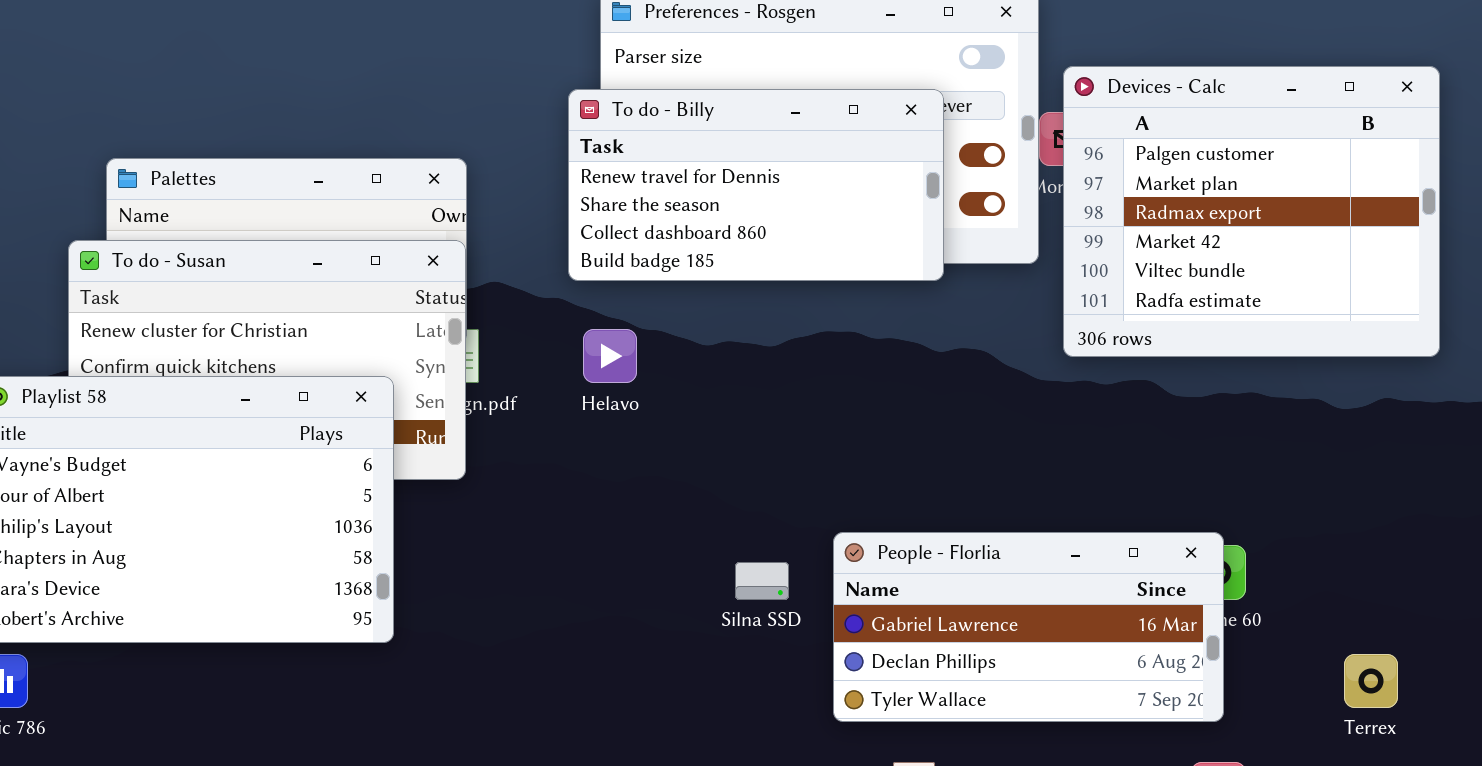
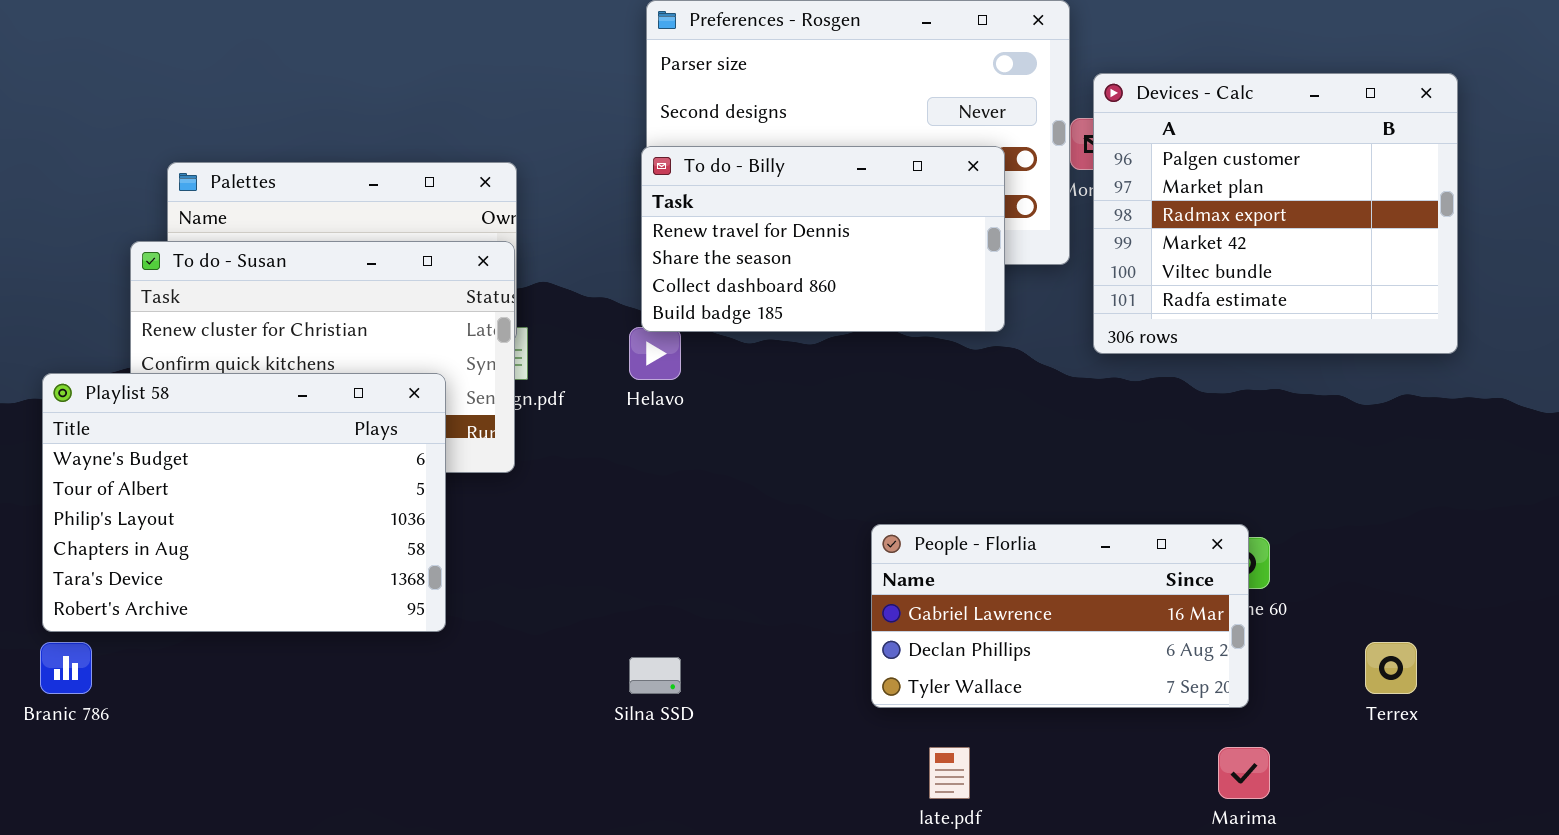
To do - Billy: [568,89,944,281] -> [641,146,1005,332], moved
Silna SSD: [735,562,789,600] -> [629,657,681,694], moved

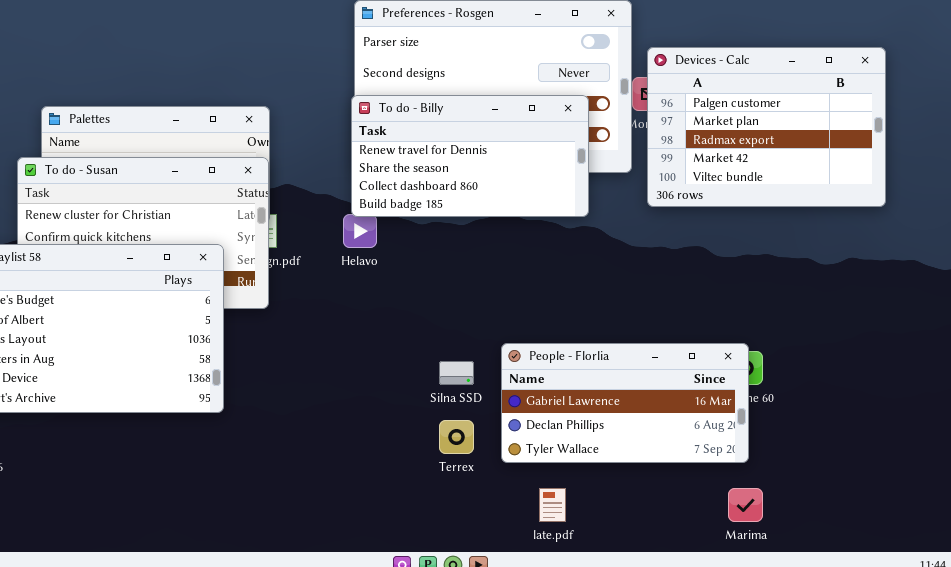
Devices - Calc: [1093,73,1458,354] -> [647,47,886,207], resized
Terrex: [1365,642,1417,694] -> [439,420,474,454], moved
Silna SSD: [629,657,681,694] -> [439,361,474,385], moved

